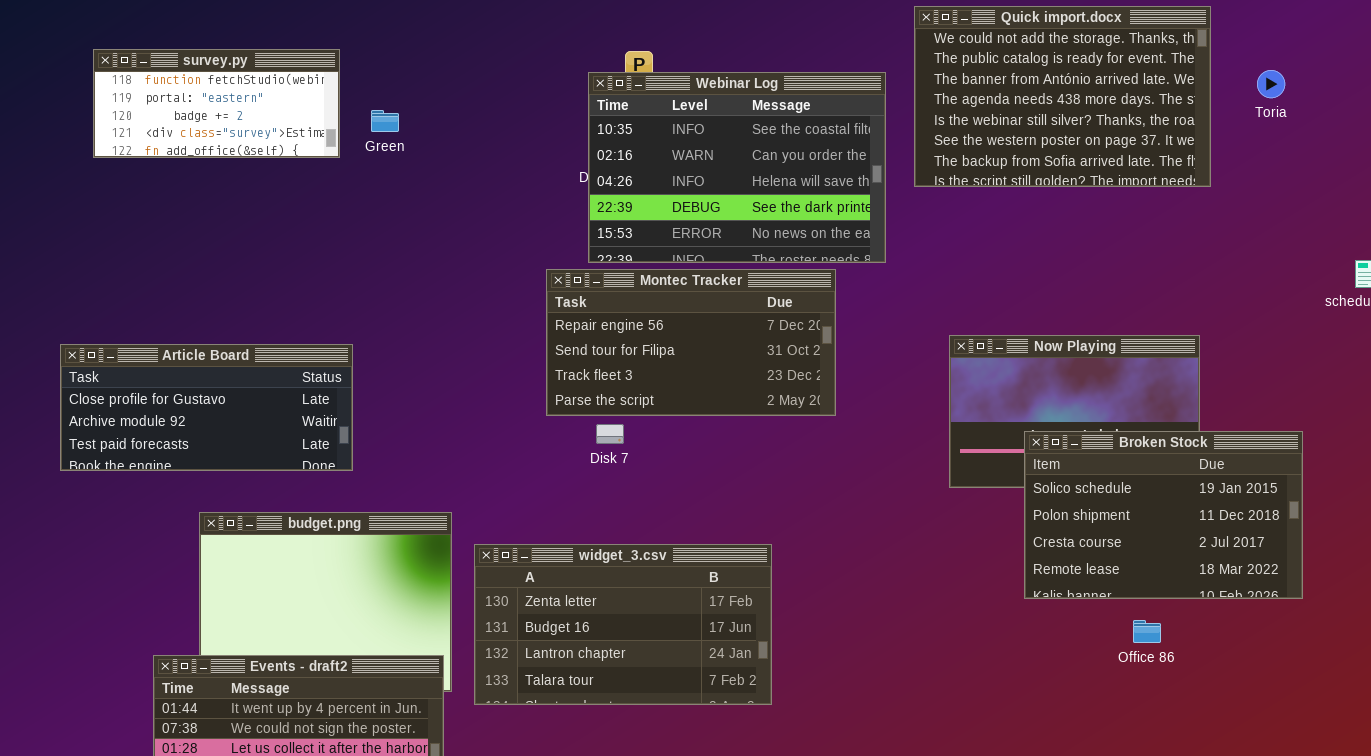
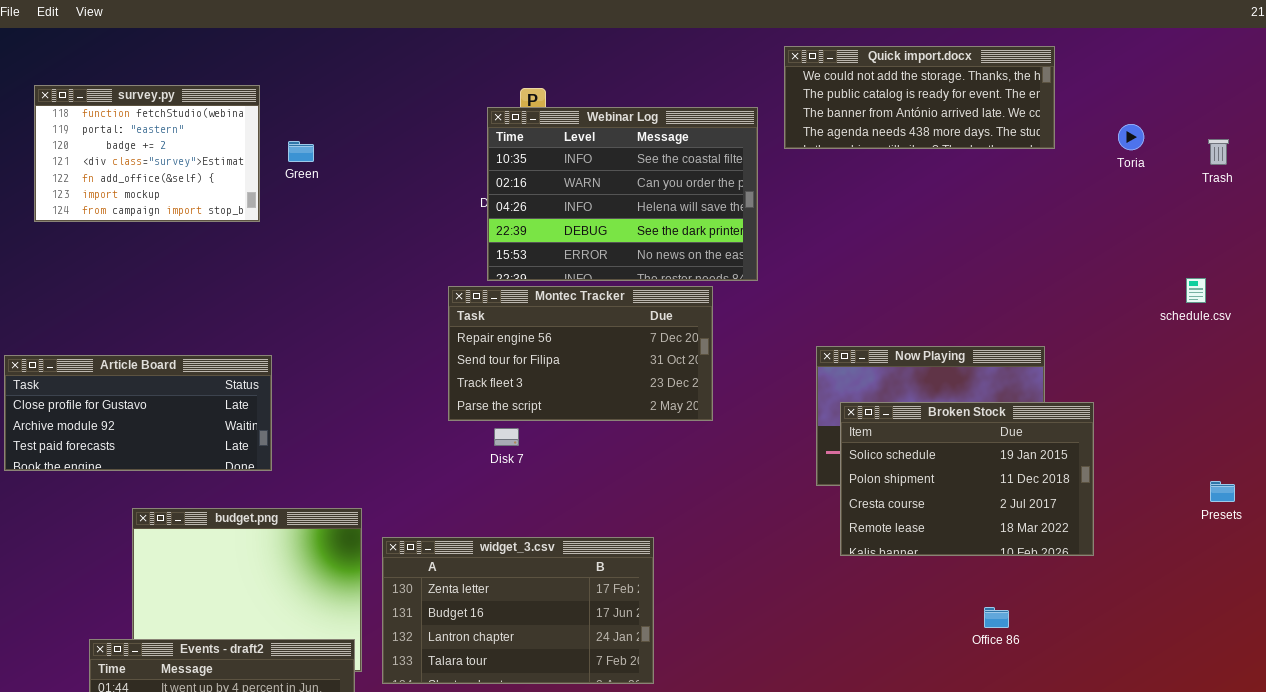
Quick import.docx: [914,6,1211,187] -> [784,46,1055,149], resized
survey.py: [93,49,340,158] -> [34,85,260,222], resized
Toria: [1257,70,1285,98] -> [1118,124,1144,150], moved
Broken Stock: [1024,431,1303,599] -> [840,402,1094,556], moved

